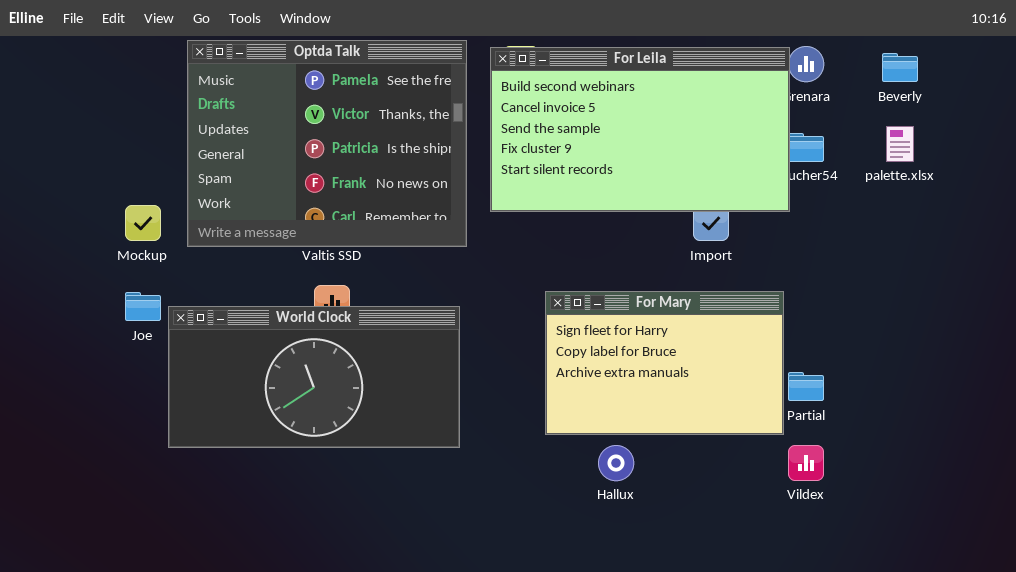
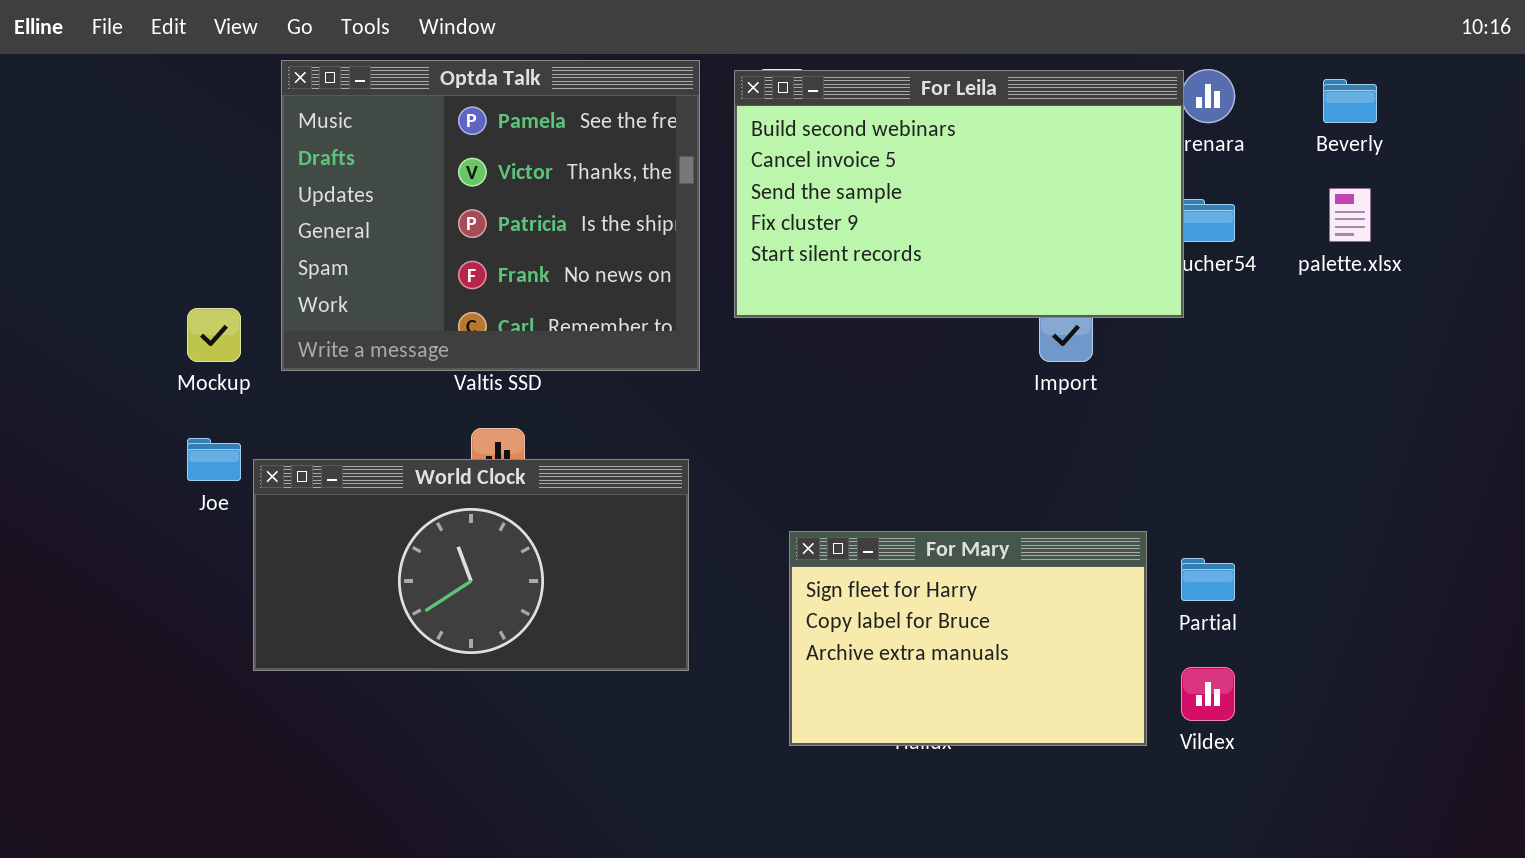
For Mary: [545,291,784,435] -> [789,531,1147,746], moved

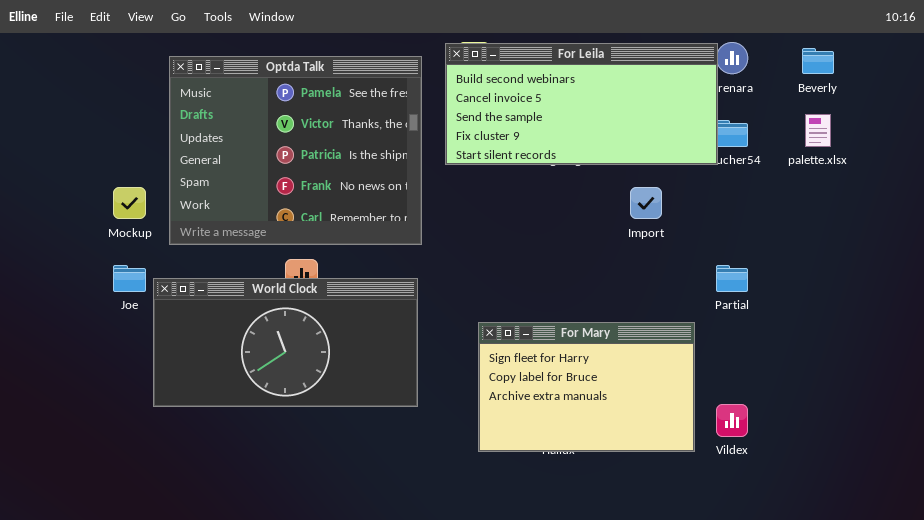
Optda Talk: [281,60,700,371] -> [169,56,422,245], moved
For Leila: [734,70,1184,318] -> [445,43,718,165], resized
Partial: [1181,558,1235,601] -> [716,265,748,292], moved

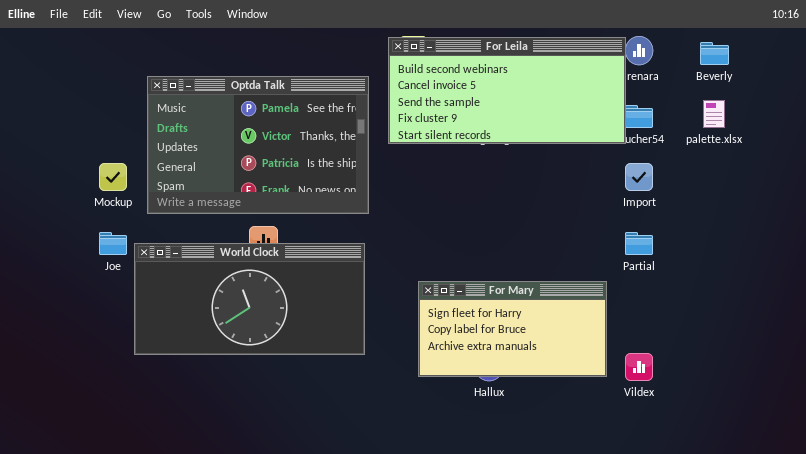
Optda Talk: [169,56,422,245] -> [147,76,369,214], resized
Import: [630,187,662,219] -> [625,163,653,191], moved
For Mary: [478,322,695,452] -> [418,281,607,377], resized

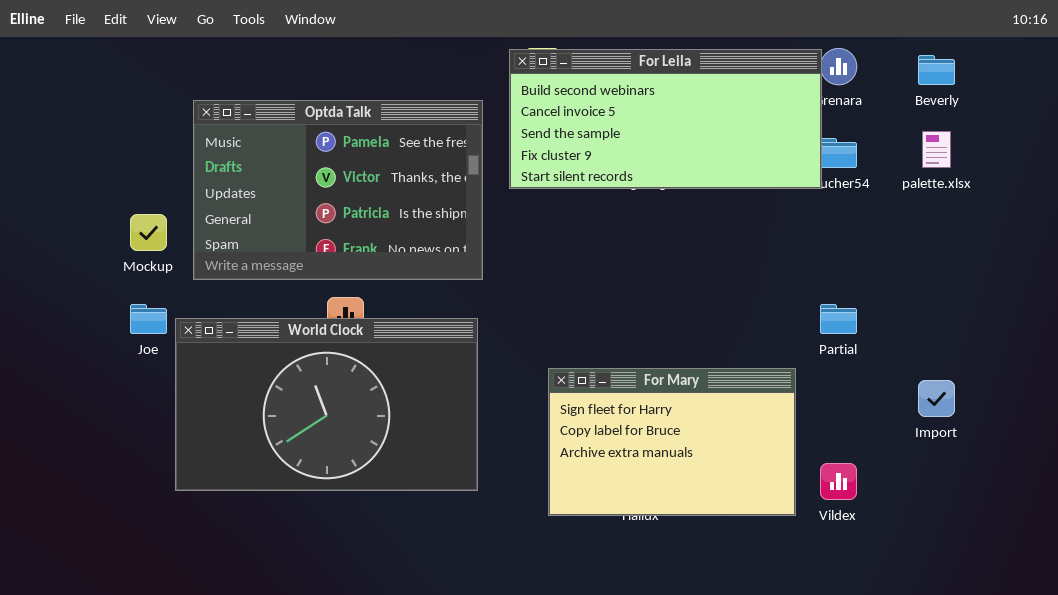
Import: [625,163,653,191] -> [918,380,955,417], moved
World Clock: [134,243,365,355] -> [175,318,478,491], resized
For Mary: [418,281,607,377] -> [548,368,796,516], resized

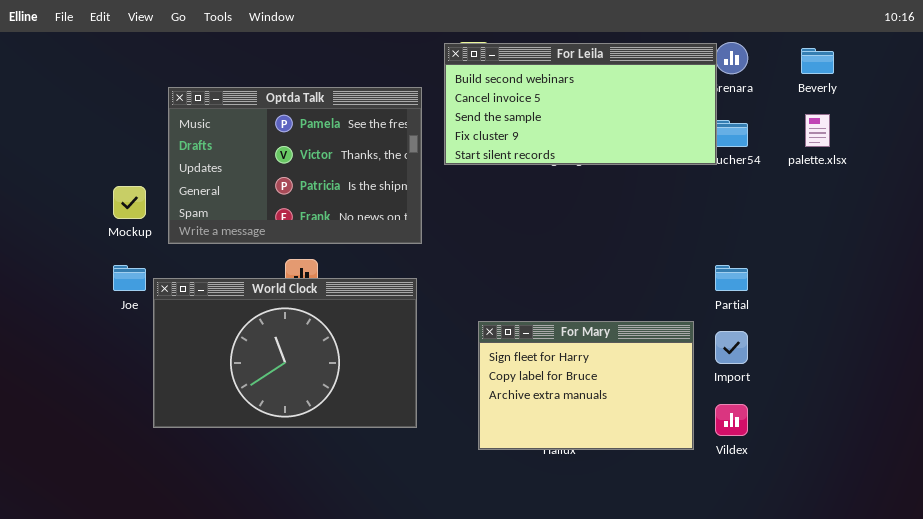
Import: [918,380,955,417] -> [715,331,748,364], moved

